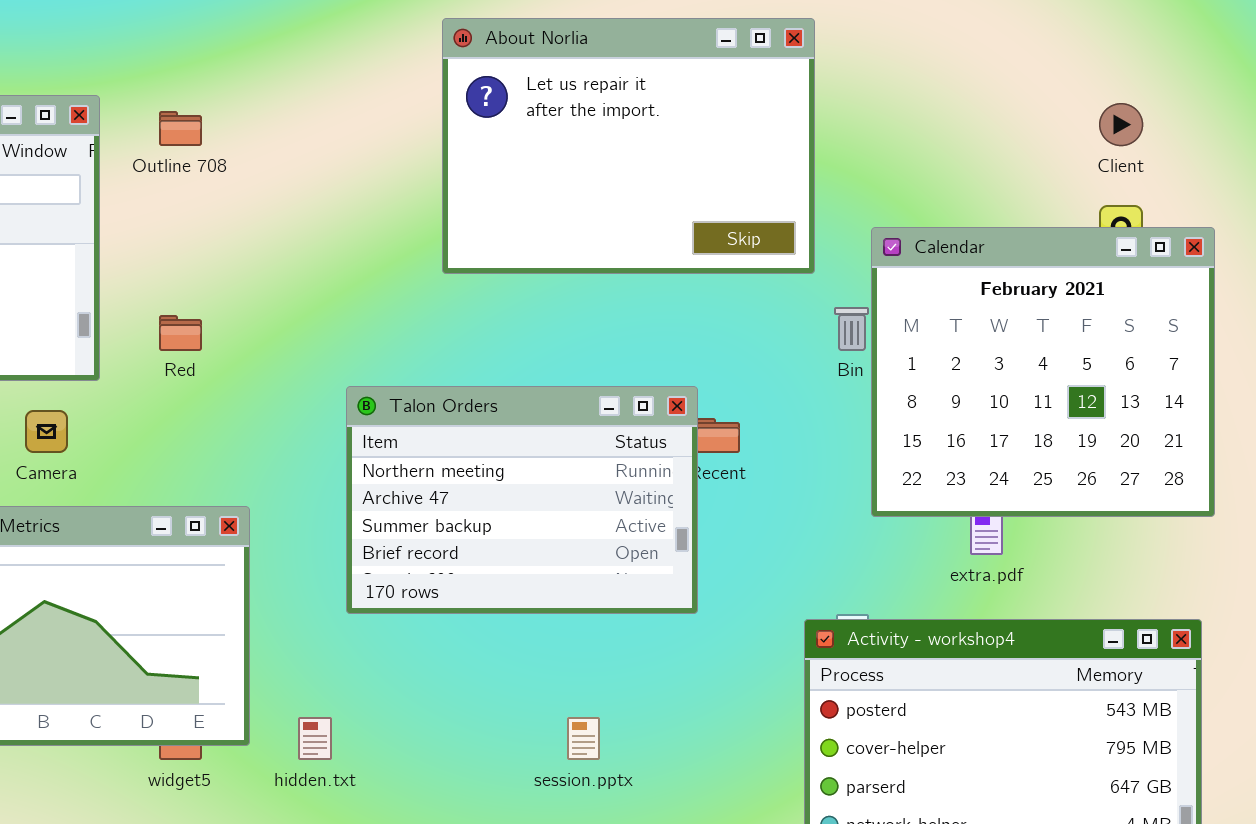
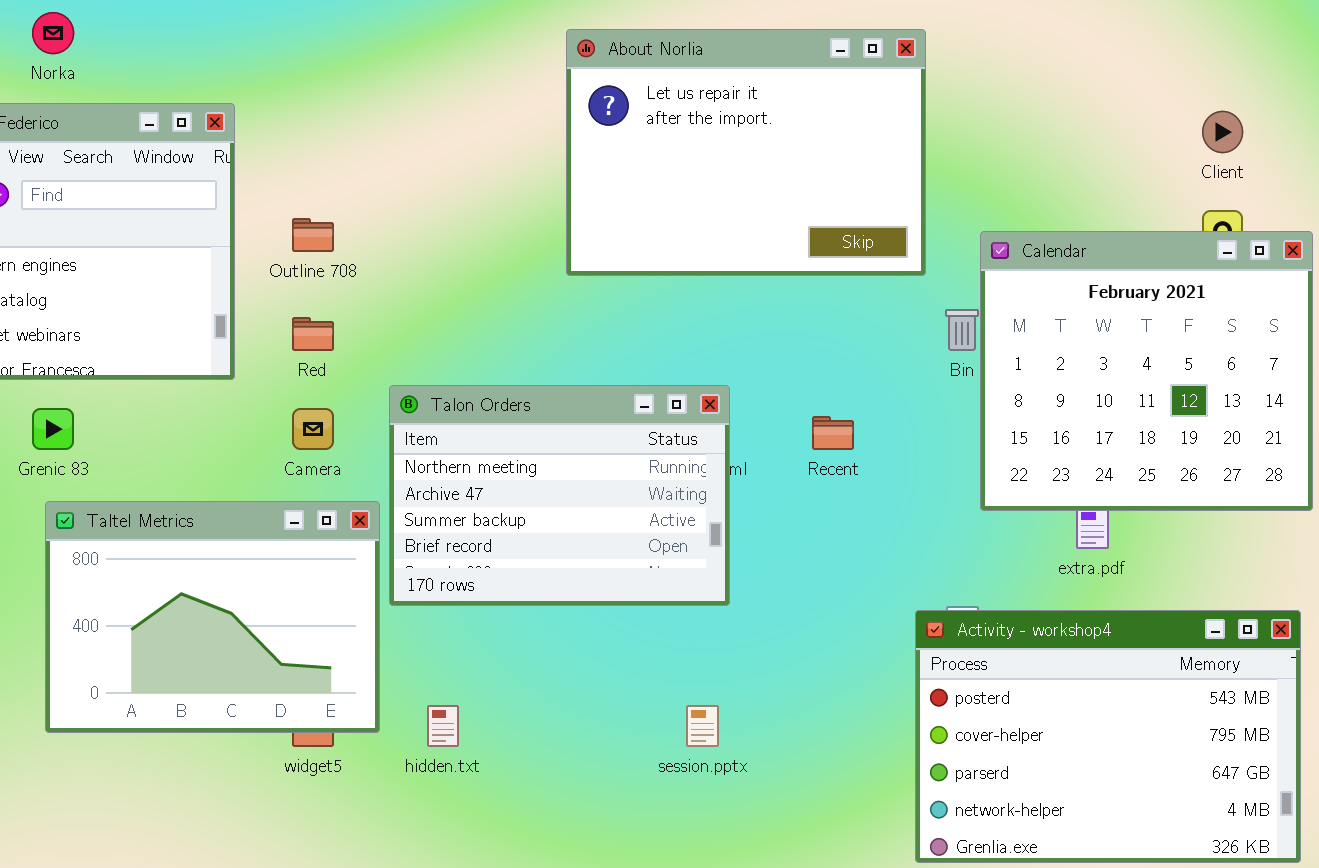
Outline 708: [159,111,202,146] -> [292,218,334,252], moved
Talon Orders: [346,386,698,614] -> [389,385,730,606], moved
Camera: [25,410,68,453] -> [292,408,334,450], moved

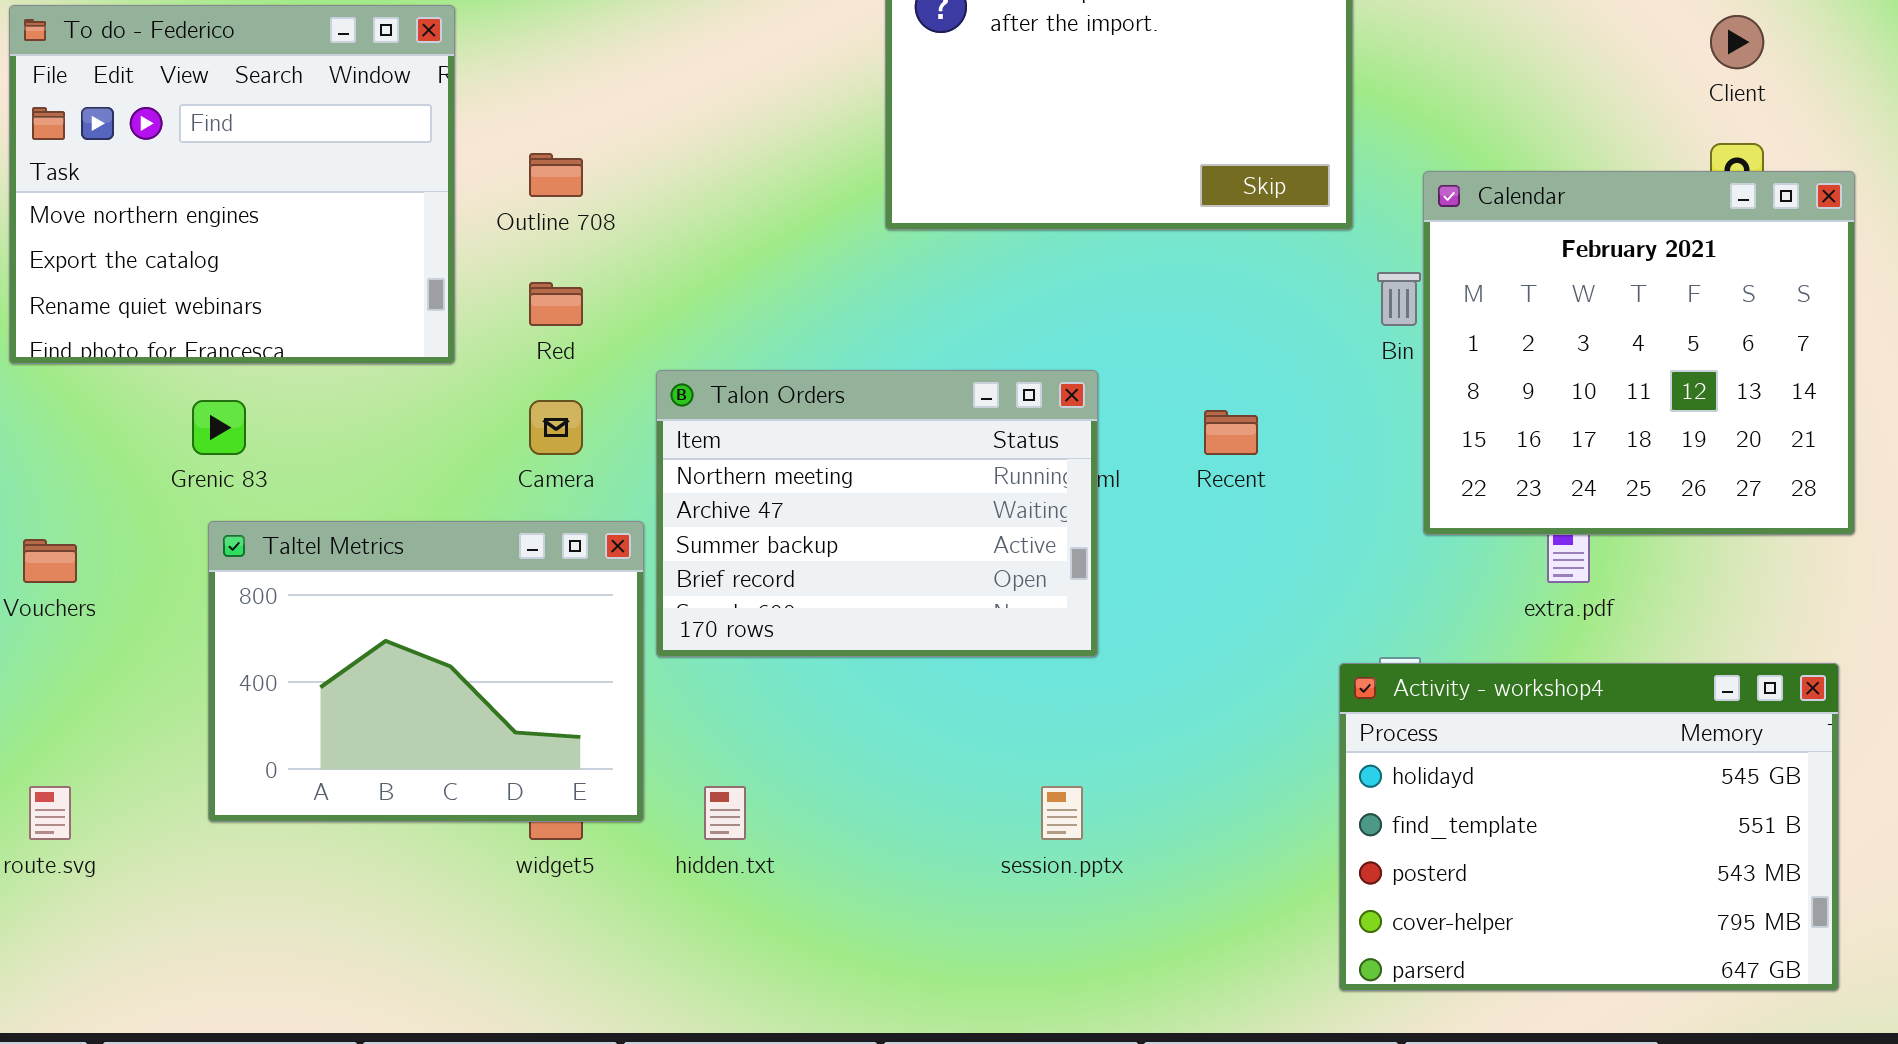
Activity - workshop4: [915,610,1301,863] -> [1339,663,1839,991], scrolled up 2 rows

